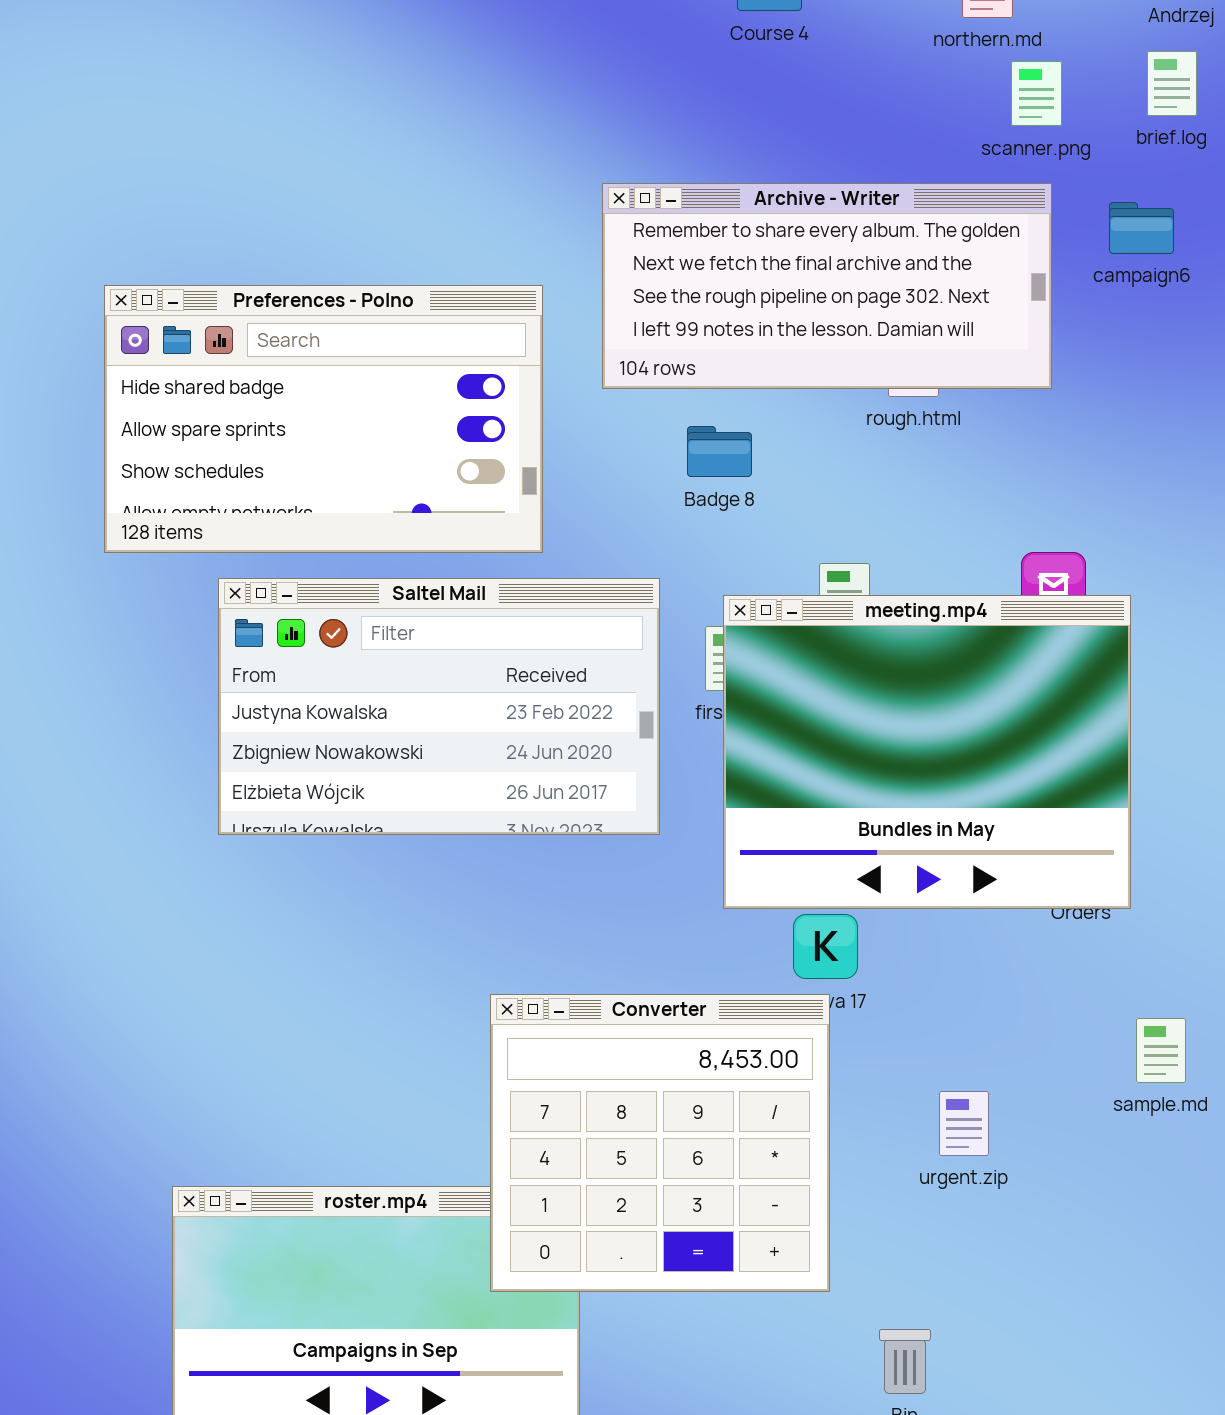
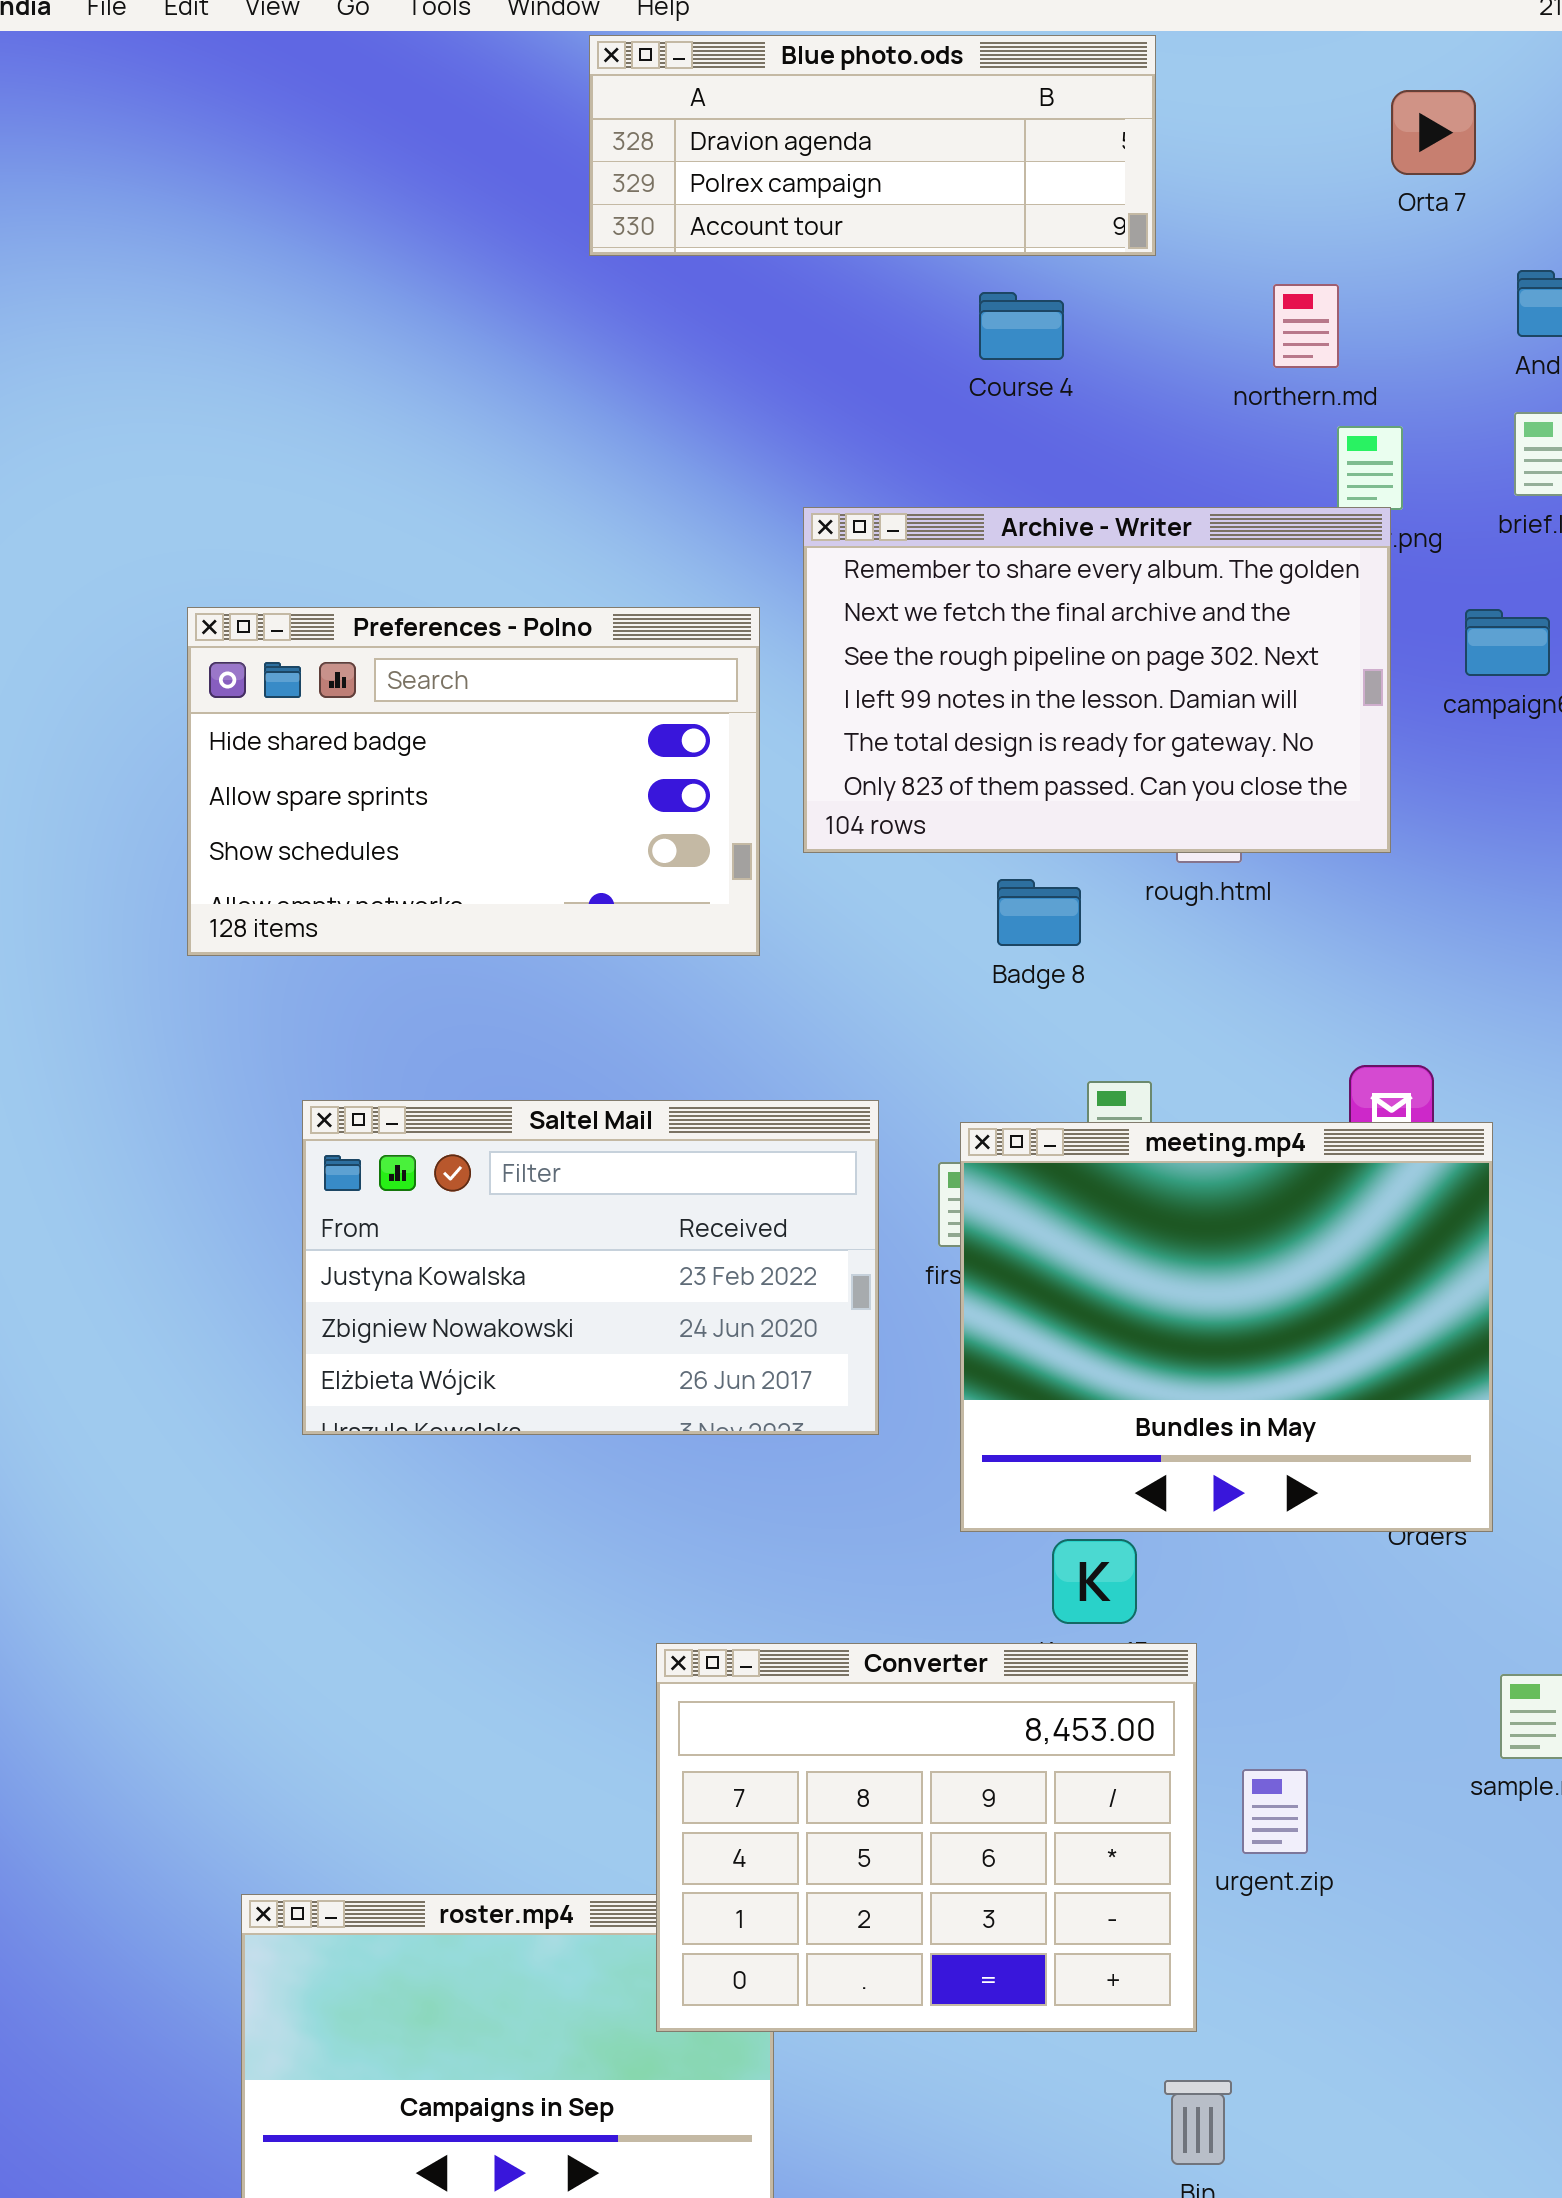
Archive - Writer: [602,183,1052,389] -> [803,507,1391,853], resized
Preferences - Polno: [104,285,543,553] -> [187,607,760,956], moved
Badge 8: [687,426,752,477] -> [997,879,1081,946], moved
Converter: [490,994,830,1292] -> [656,1643,1197,2032], resized

